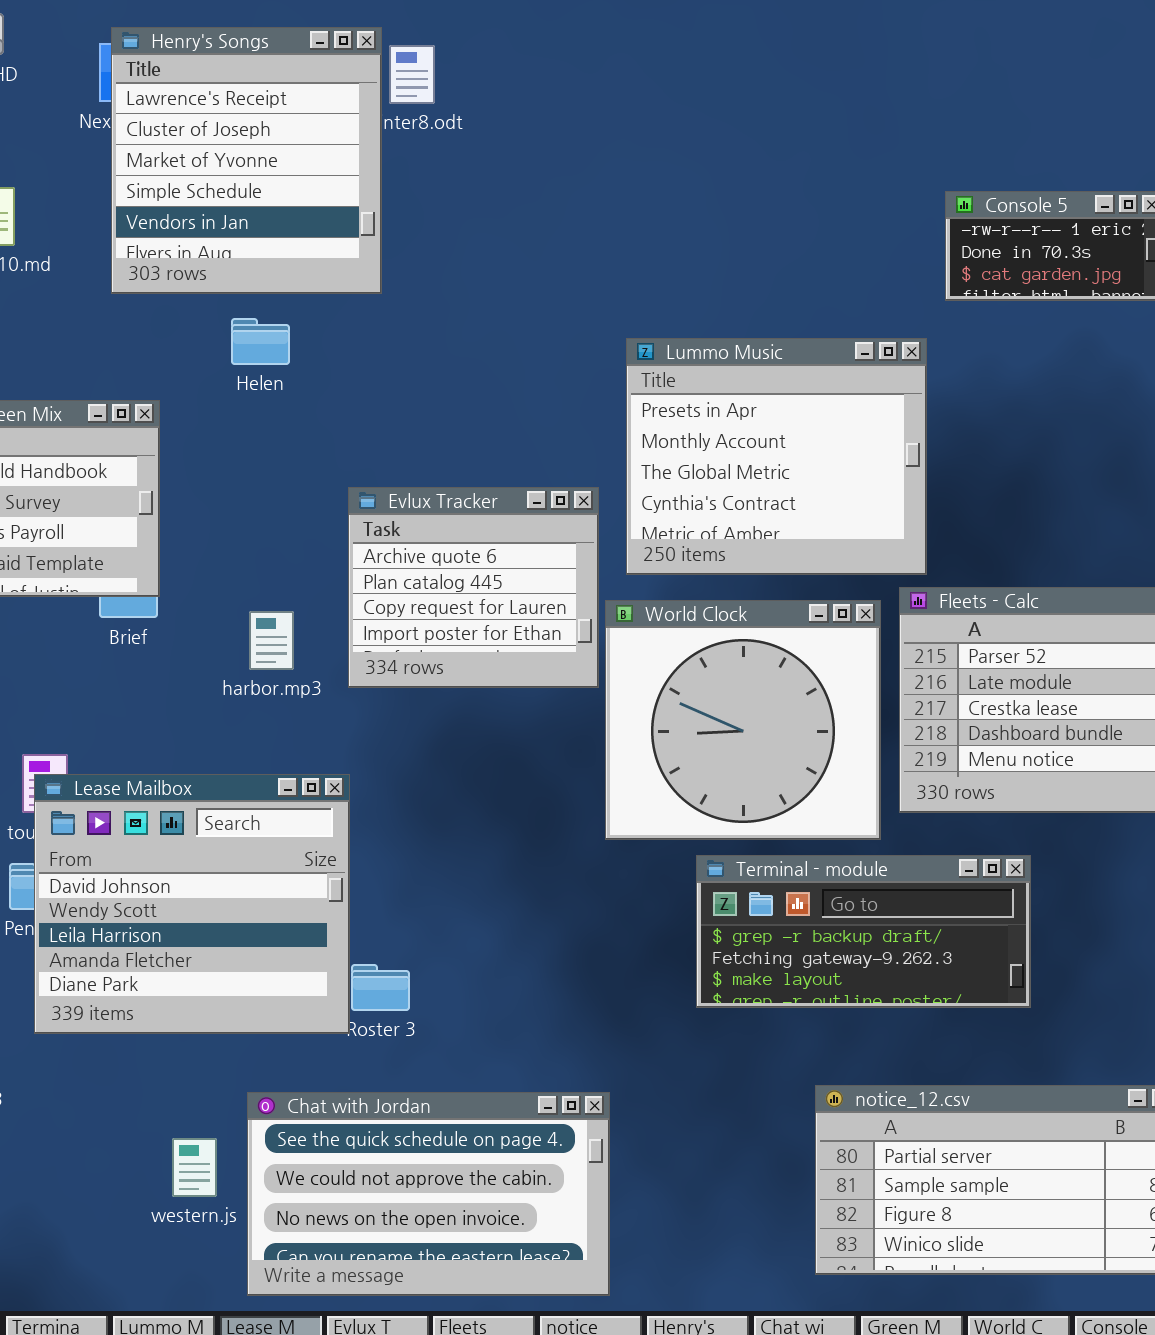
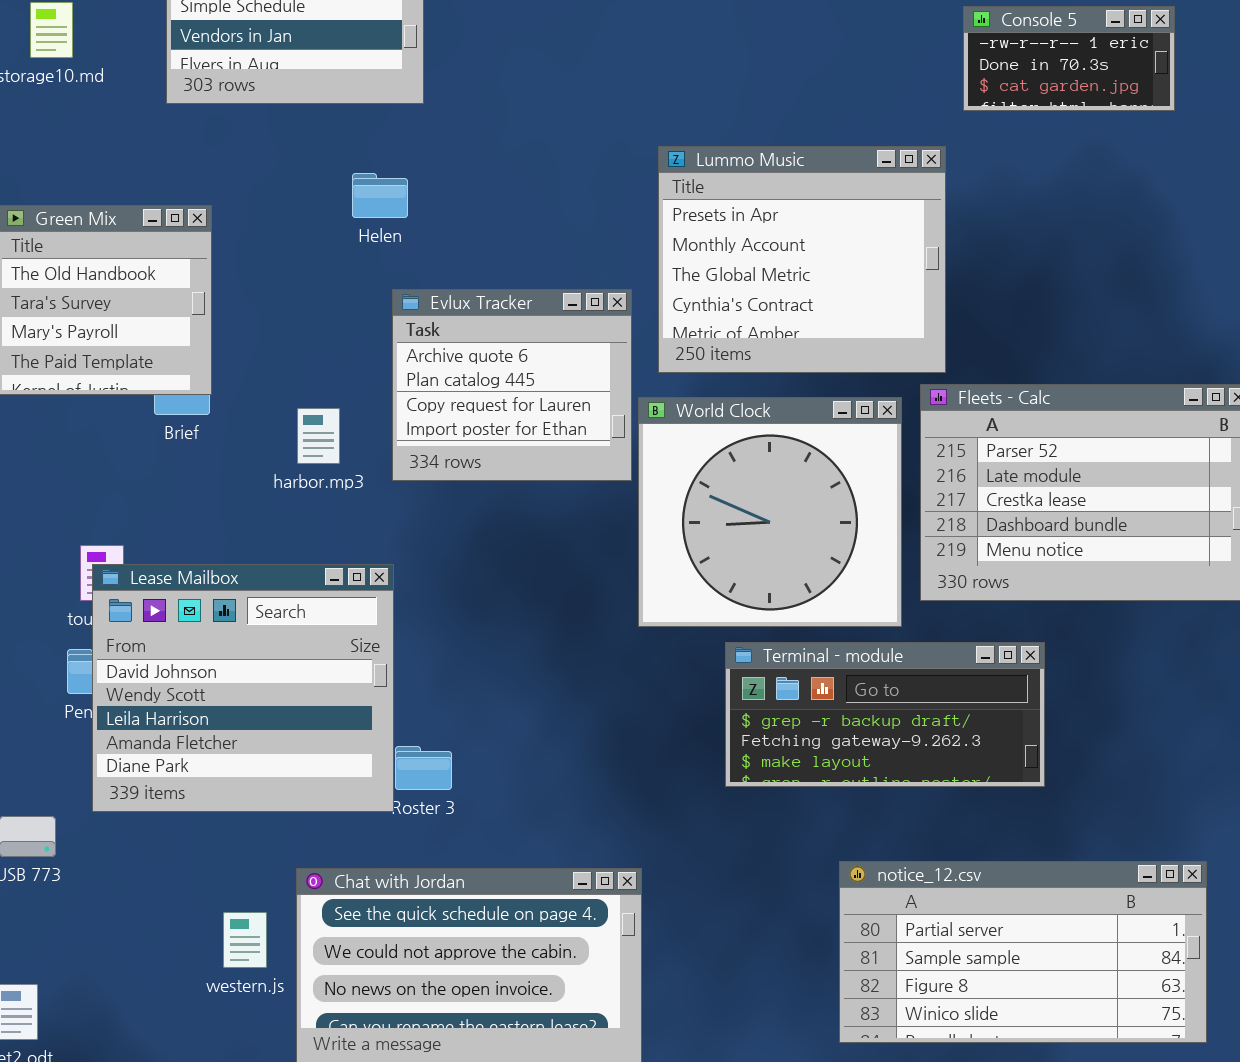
Helen: [231,318,290,365] -> [352,173,408,218], moved

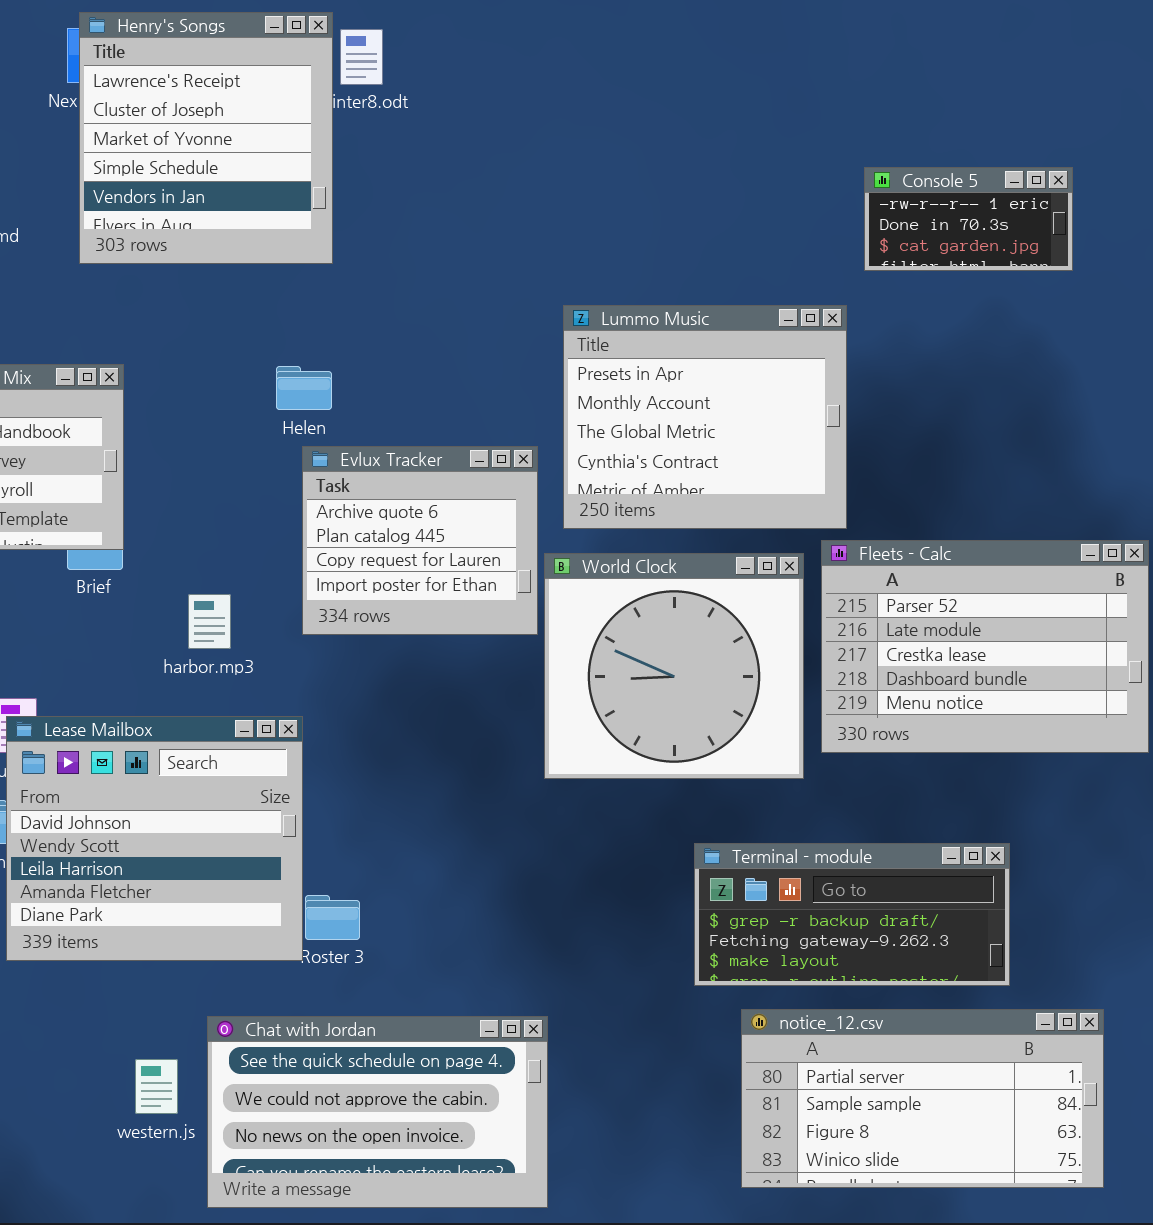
Helen: [352,173,408,218] -> [276,366,332,410], moved
harbor.mp3: [297,408,340,464] -> [188,594,231,649], moved
Terminal - module: [725,642,1045,787] -> [694,843,1010,986], moved

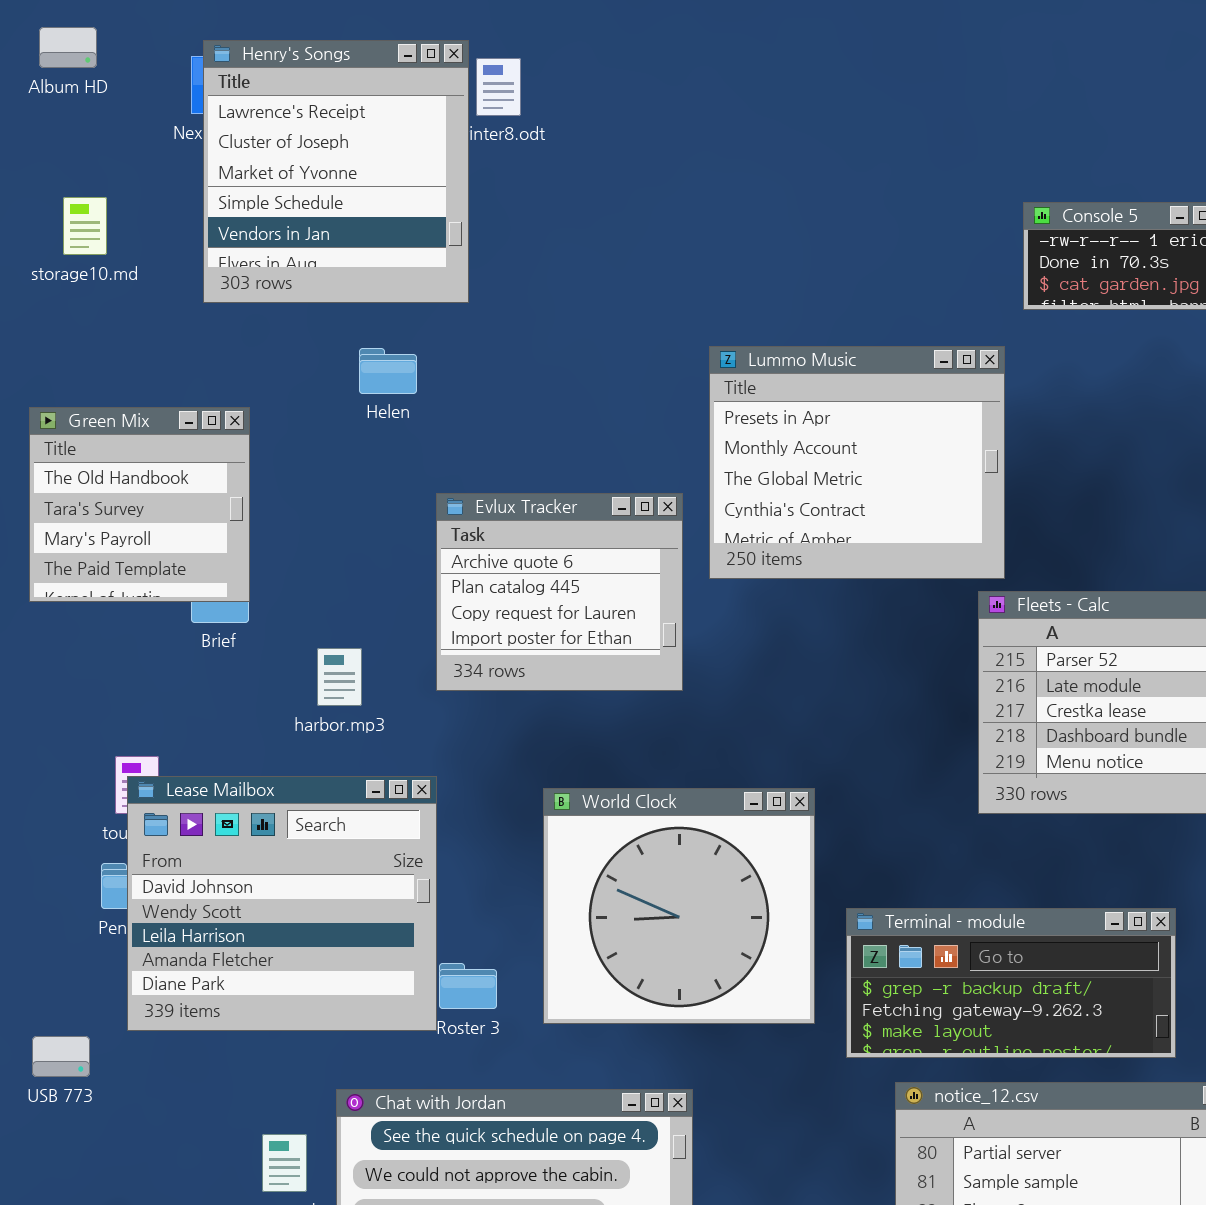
Helen: [276,366,332,410] -> [359,348,417,394], moved
World Clock: [544,553,804,779] -> [543,788,815,1024], moved

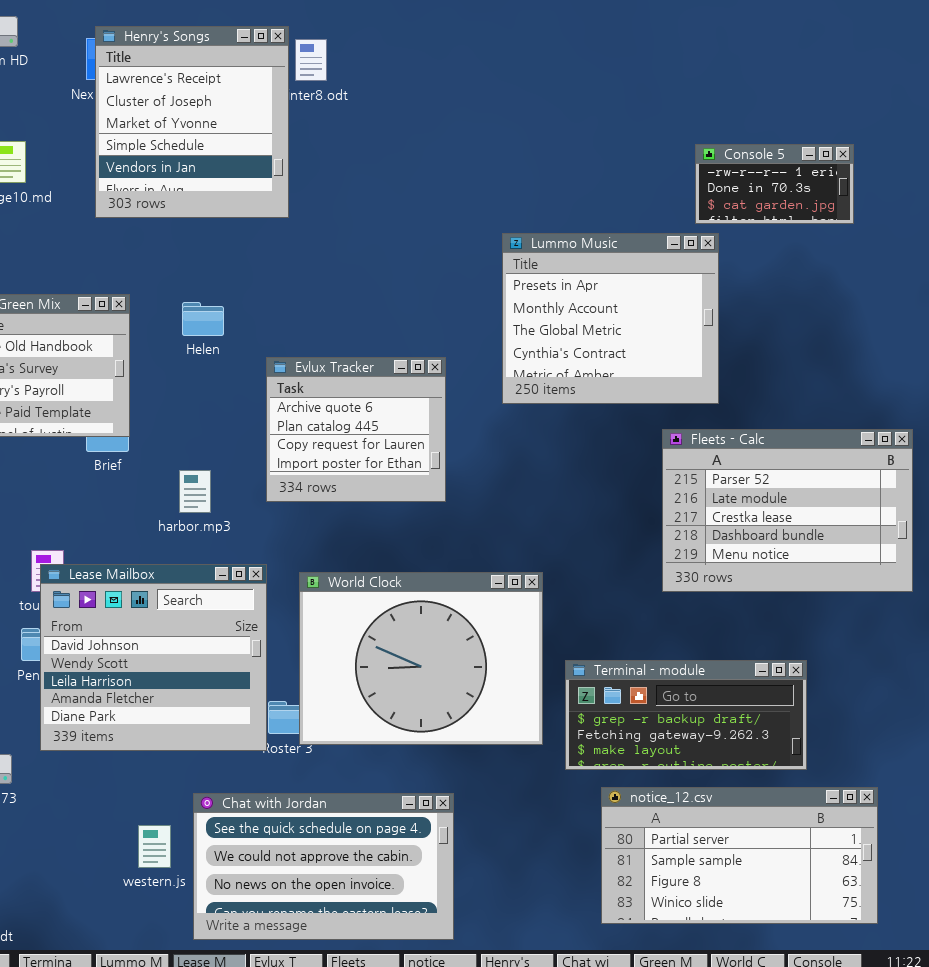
Lummo Music: [709,346,1005,579] -> [502,233,719,404], moved
Helen: [359,348,417,394] -> [182,302,224,336], moved
World Clock: [543,788,815,1024] -> [299,572,543,745], resized

